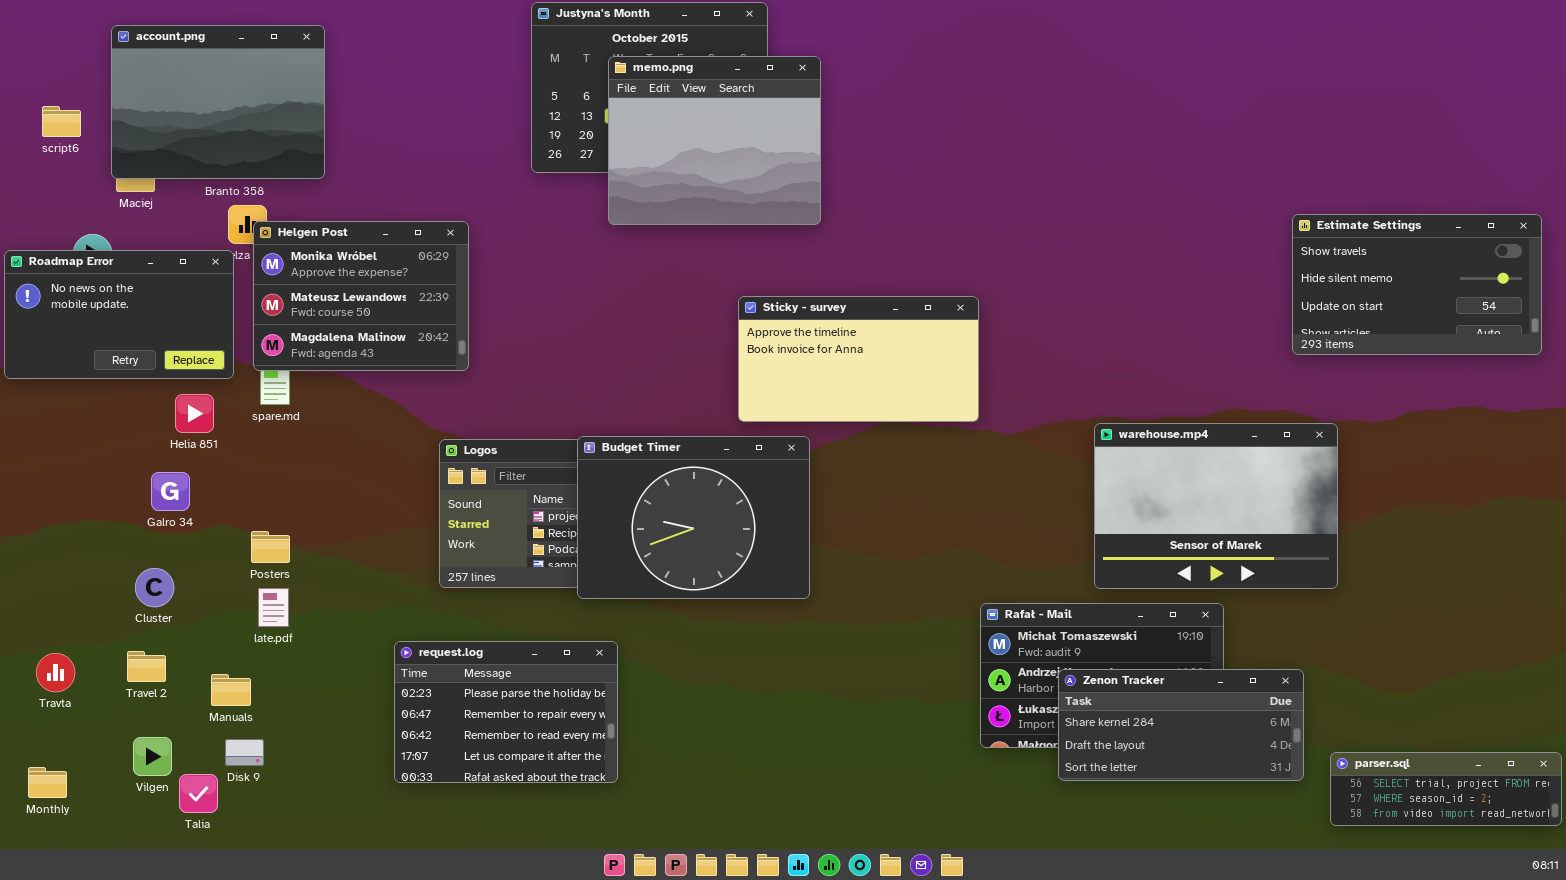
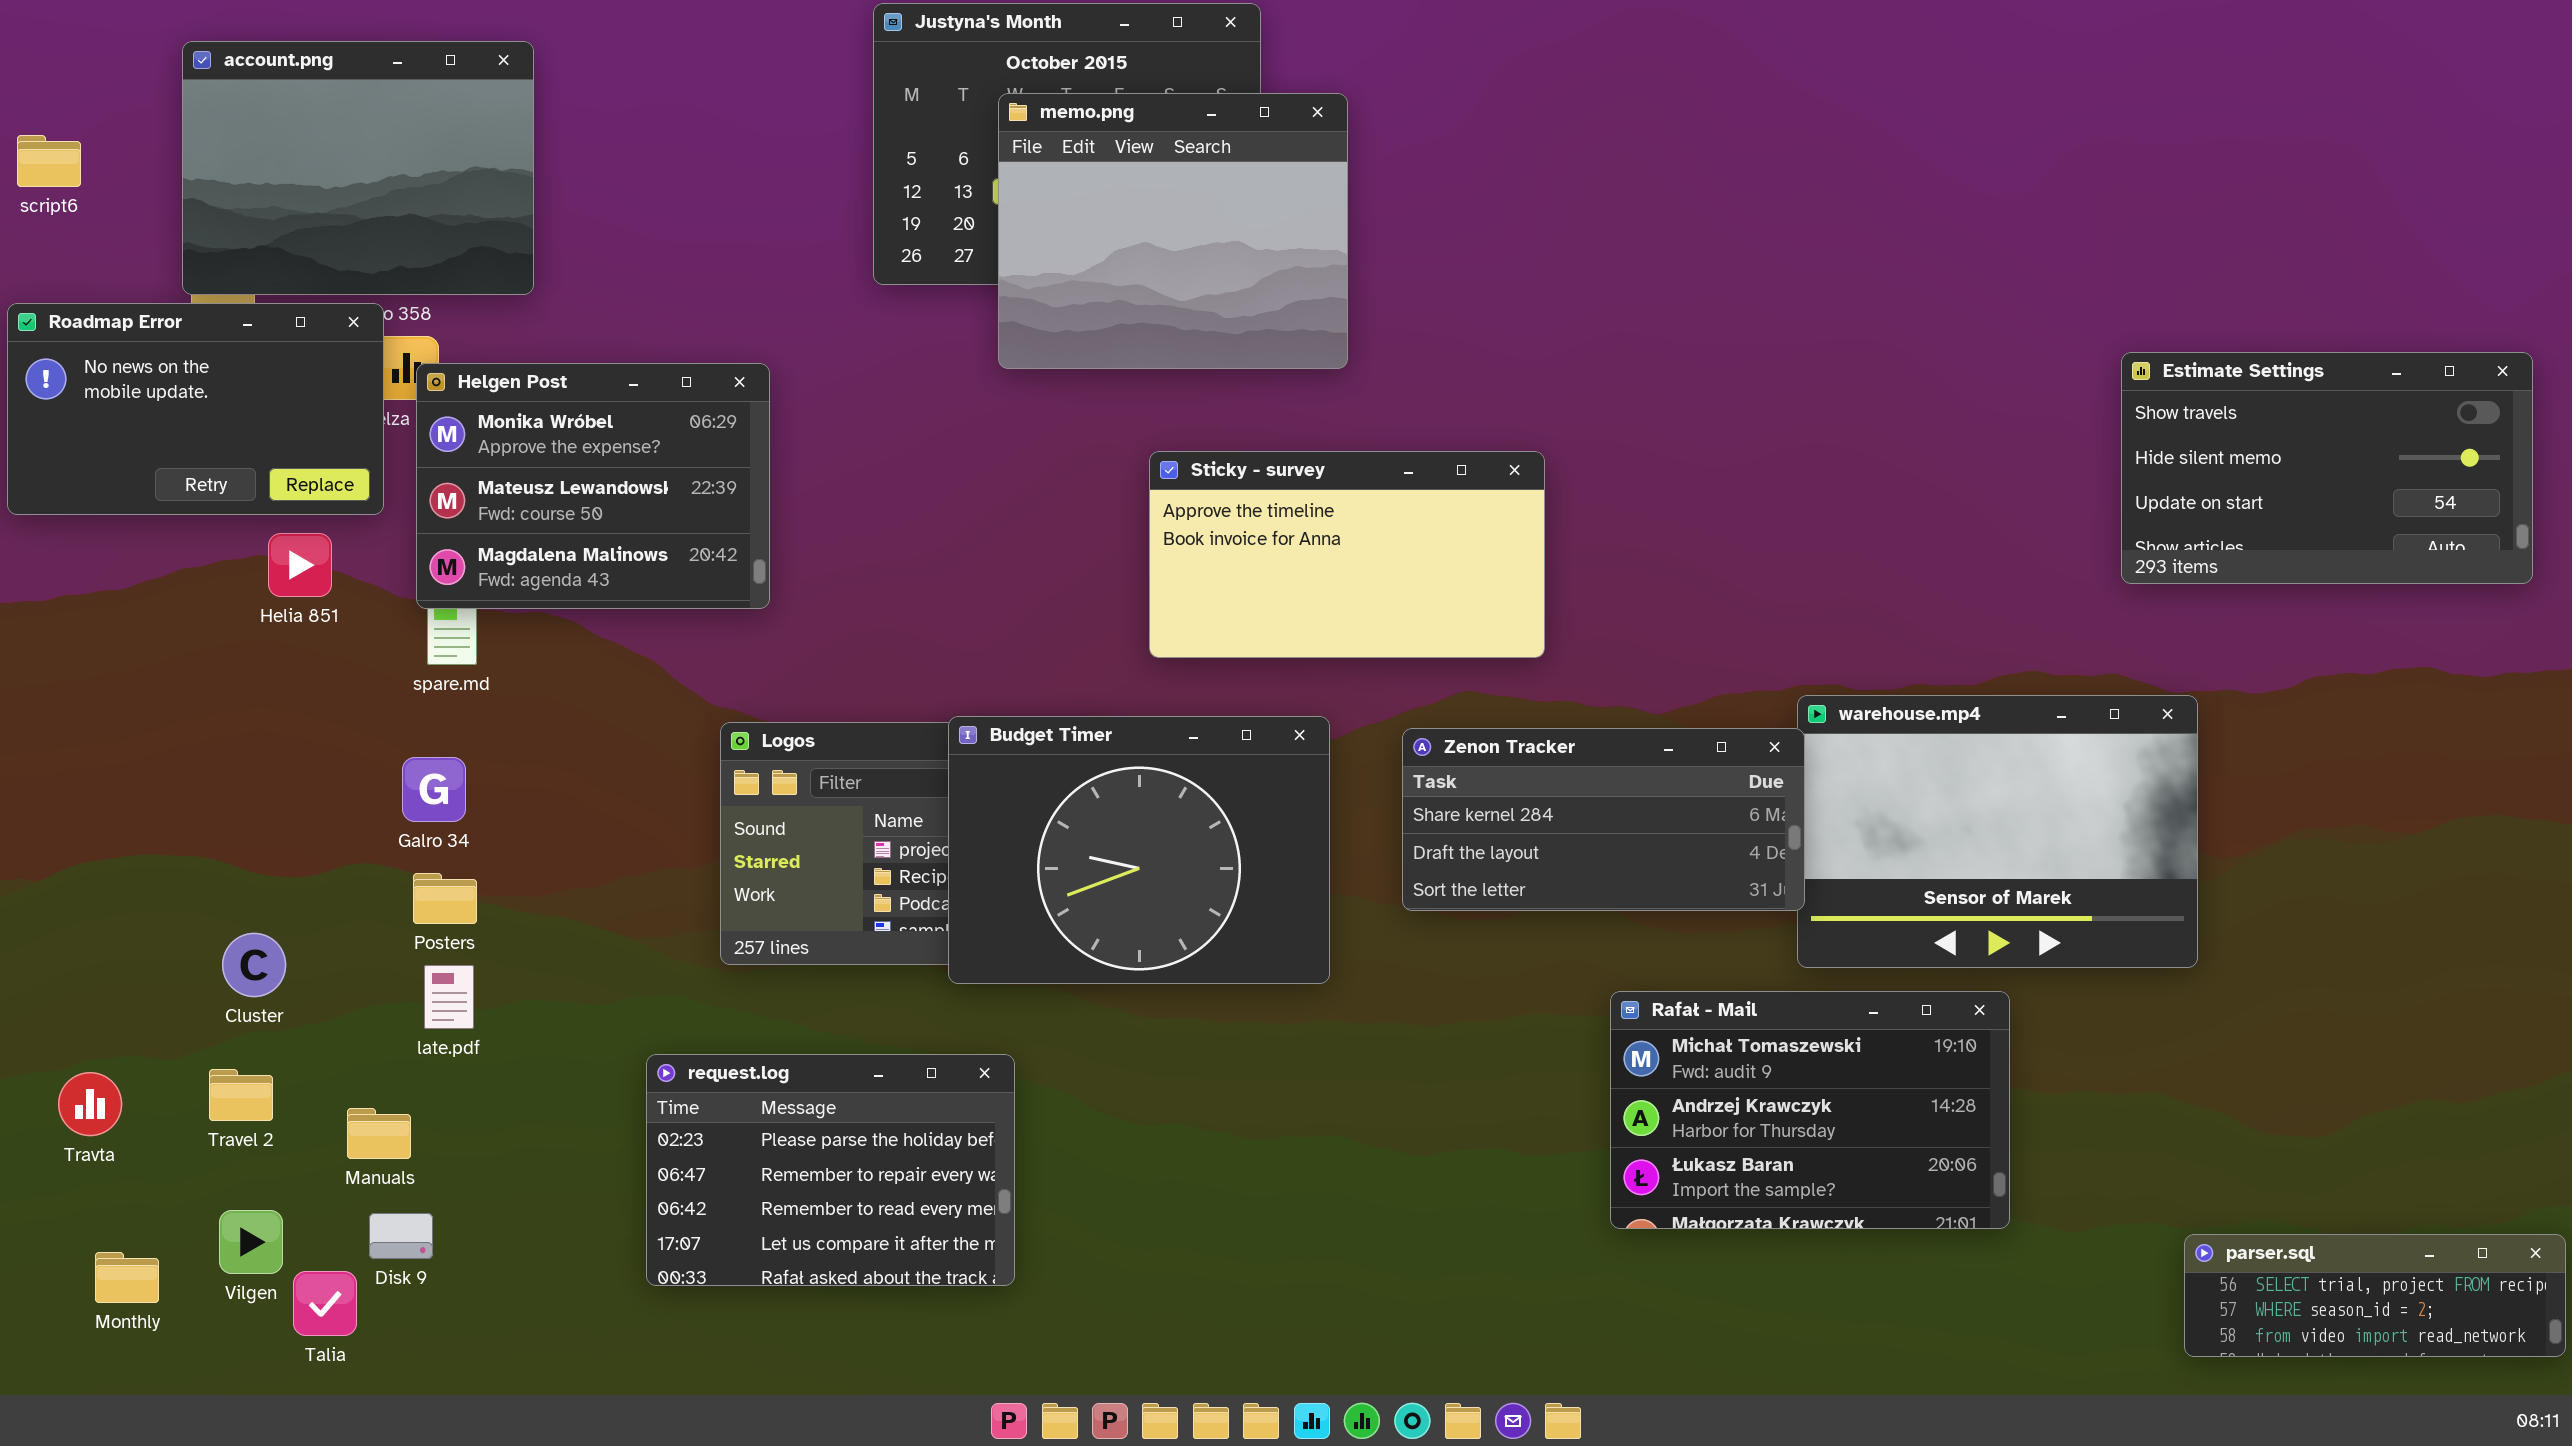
script6: [42,106,81,137] -> [17,135,81,187], moved
Roadmap Error: [4,250,234,379] -> [7,303,384,515], moved
Sticky - survey: [738,296,979,422] -> [1149,451,1545,658], moved
Helia 851: [175,394,214,433] -> [268,533,332,597], moved
Galro 34: [151,472,190,511] -> [402,757,466,822], moved
Zenon Tracker: [1058,669,1304,781] -> [1402,728,1805,911], moved
Monthly: [28,767,67,798] -> [95,1252,159,1303], moved

